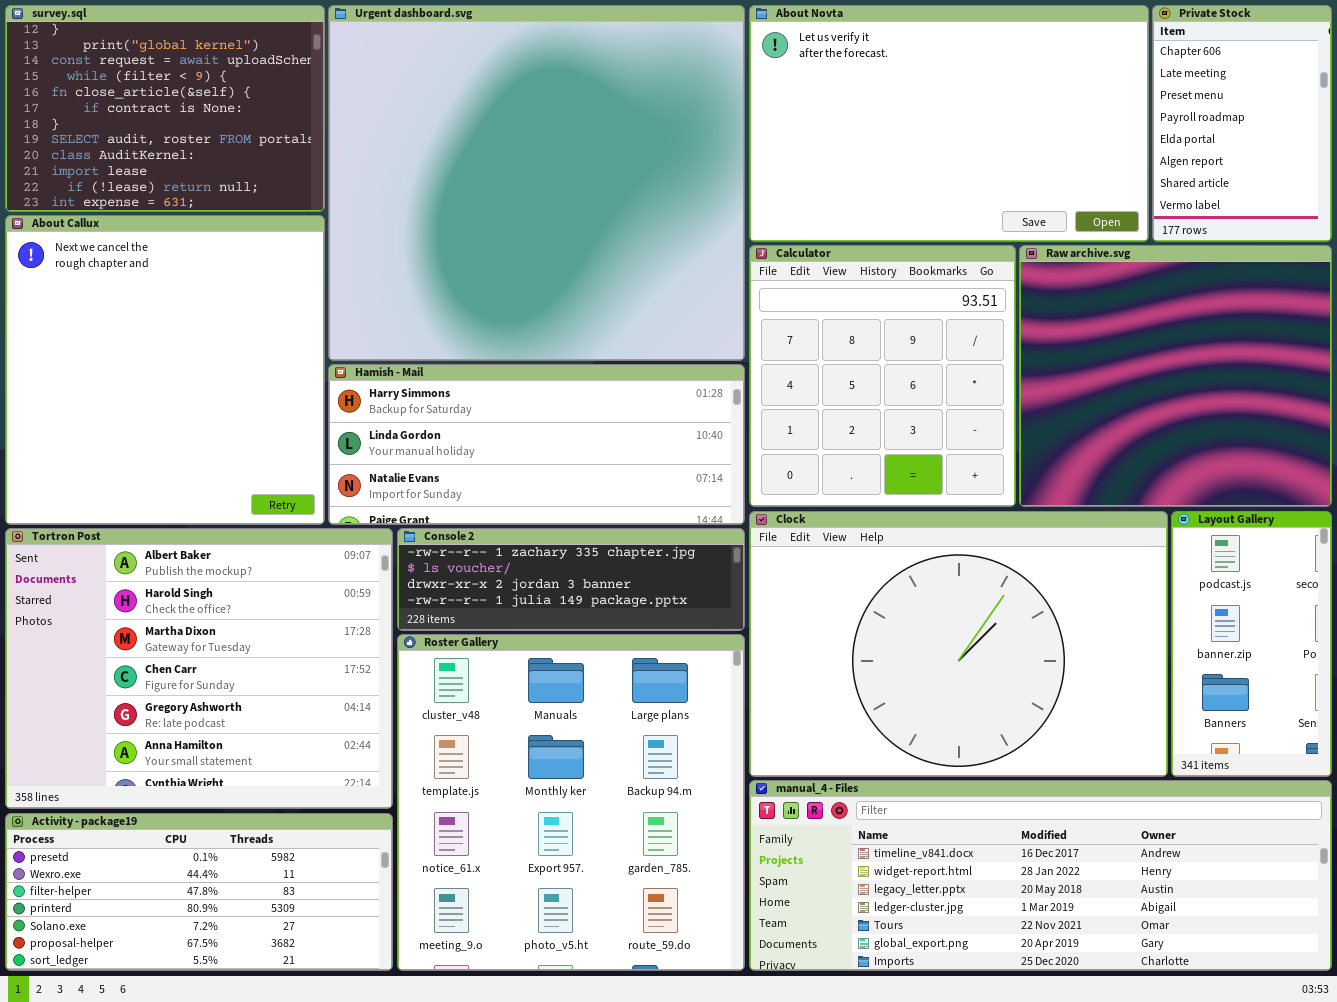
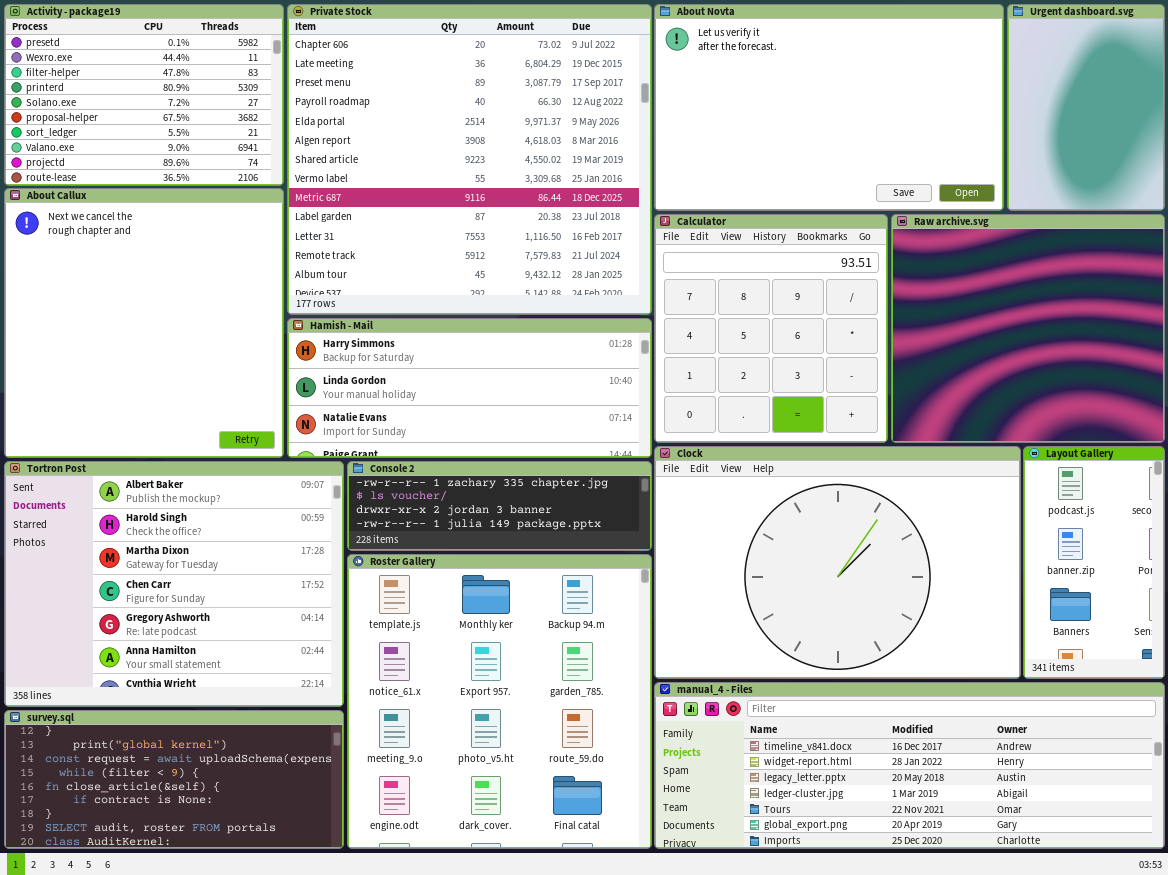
survey.sql: [5,5,325,212] -> [4,710,344,849], moved, resized
Urgent dashboard.svg: [328,5,745,361] -> [1007,4,1165,211], moved, resized
Private Stock: [1152,5,1332,242] -> [287,4,652,315], moved, resized
Roster Gallery: [397,634,745,971] -> [347,554,652,849], scrolled down 1 row
Activity - package19: [5,813,393,971] -> [4,4,284,186], moved, resized

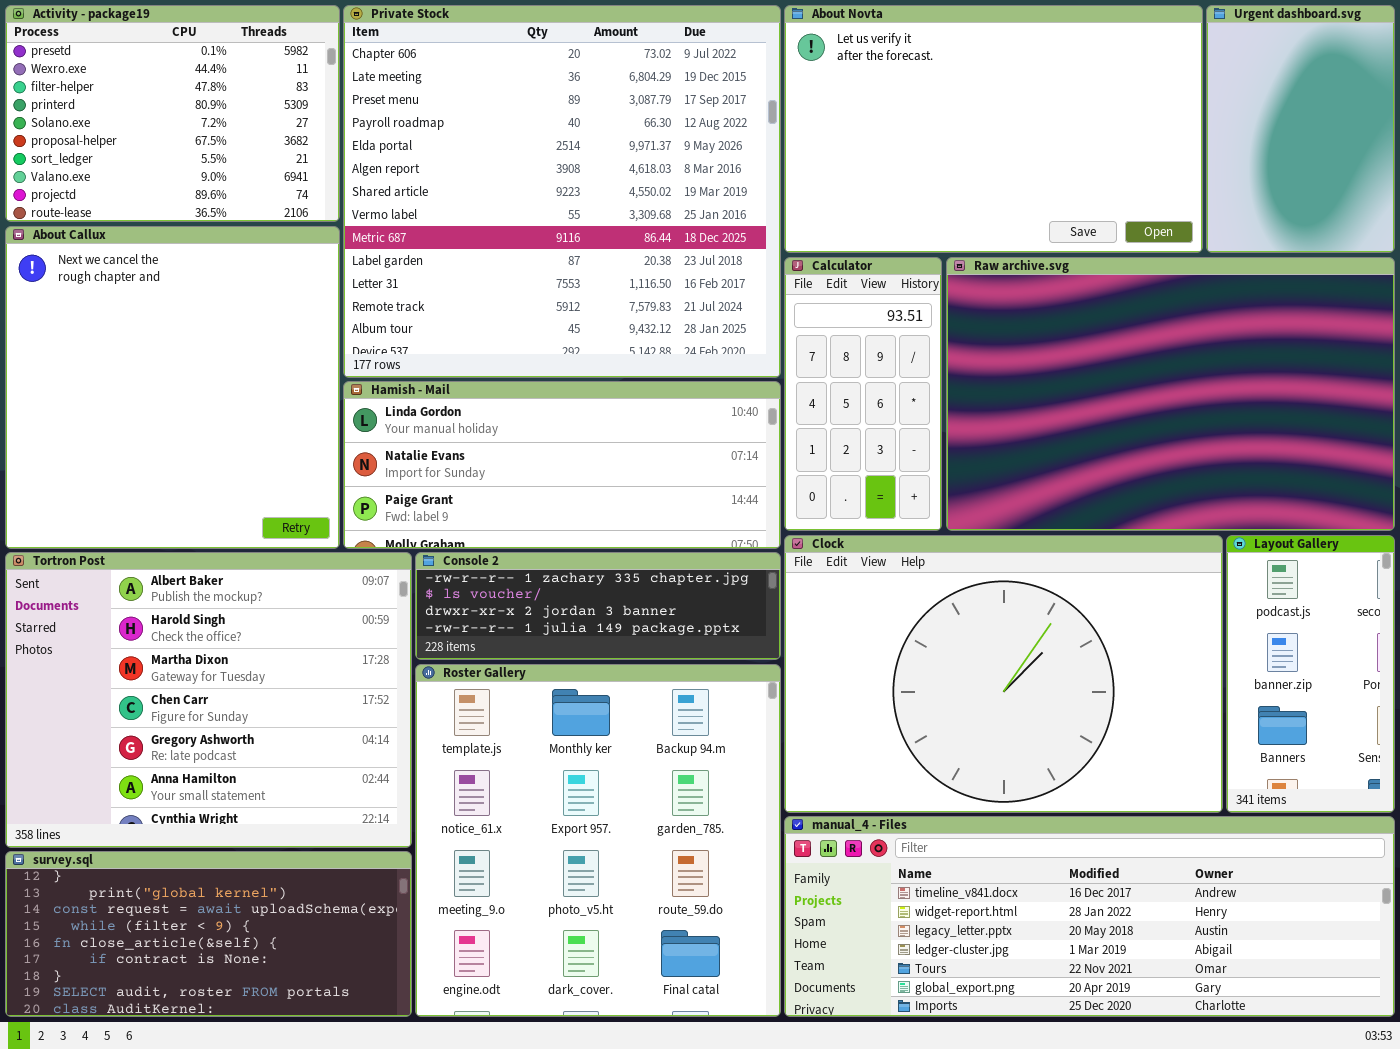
Calculator: [654,214,888,443] -> [784,257,942,531], resized
Raw archive.svg: [891,214,1165,443] -> [946,257,1395,531], resized
Hamish - Mail: [287,318,652,458] -> [343,381,781,549], scrolled down 1 row

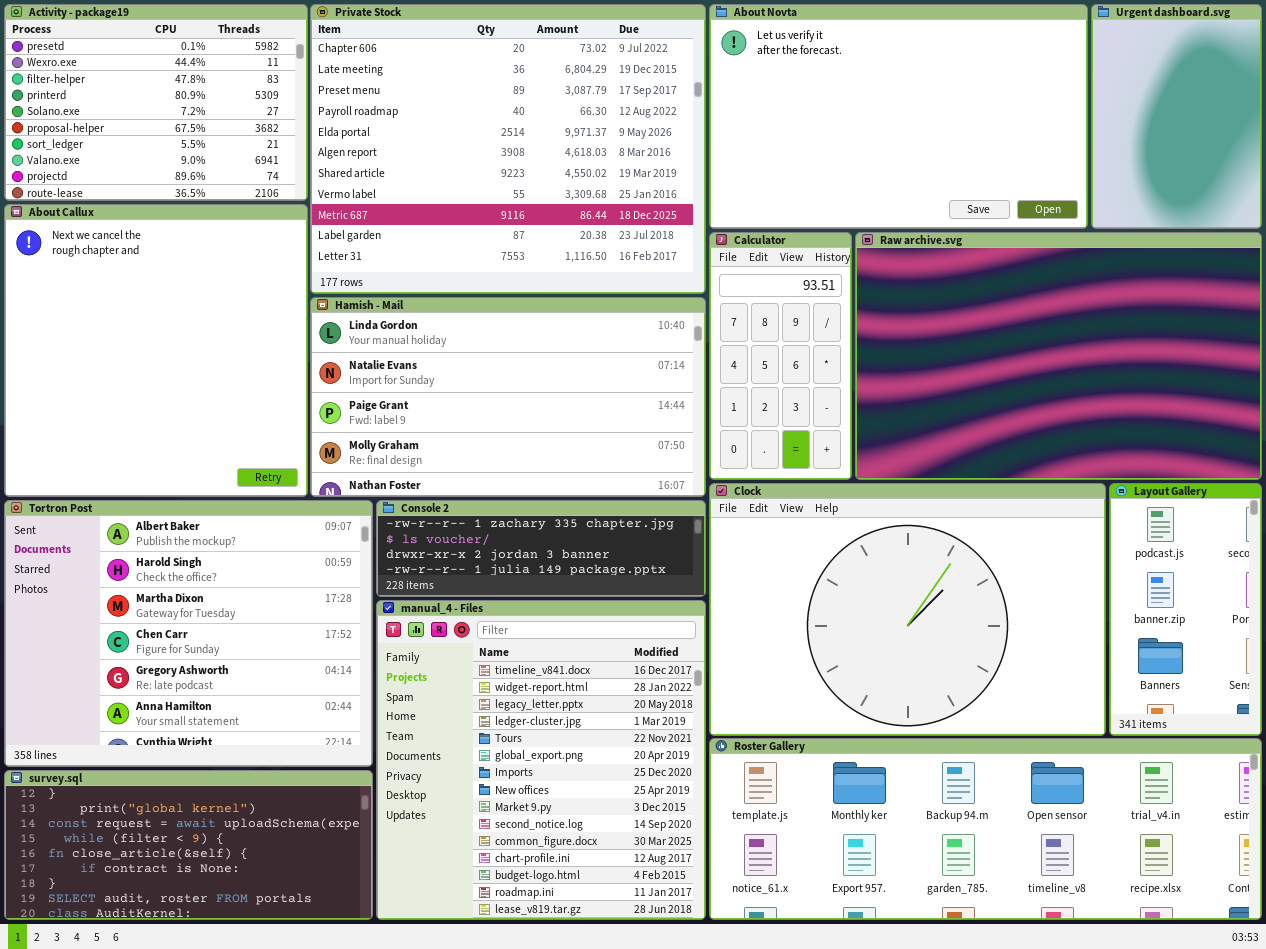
Private Stock: [343,5,781,378] -> [310,4,706,294], resized
Hamish - Mail: [343,381,781,549] -> [310,297,706,497], resized
Roster Gallery: [415,664,781,1017] -> [709,738,1262,920], moved, resized
manual_4 - Files: [784,816,1395,1017] -> [376,600,706,920], moved, resized

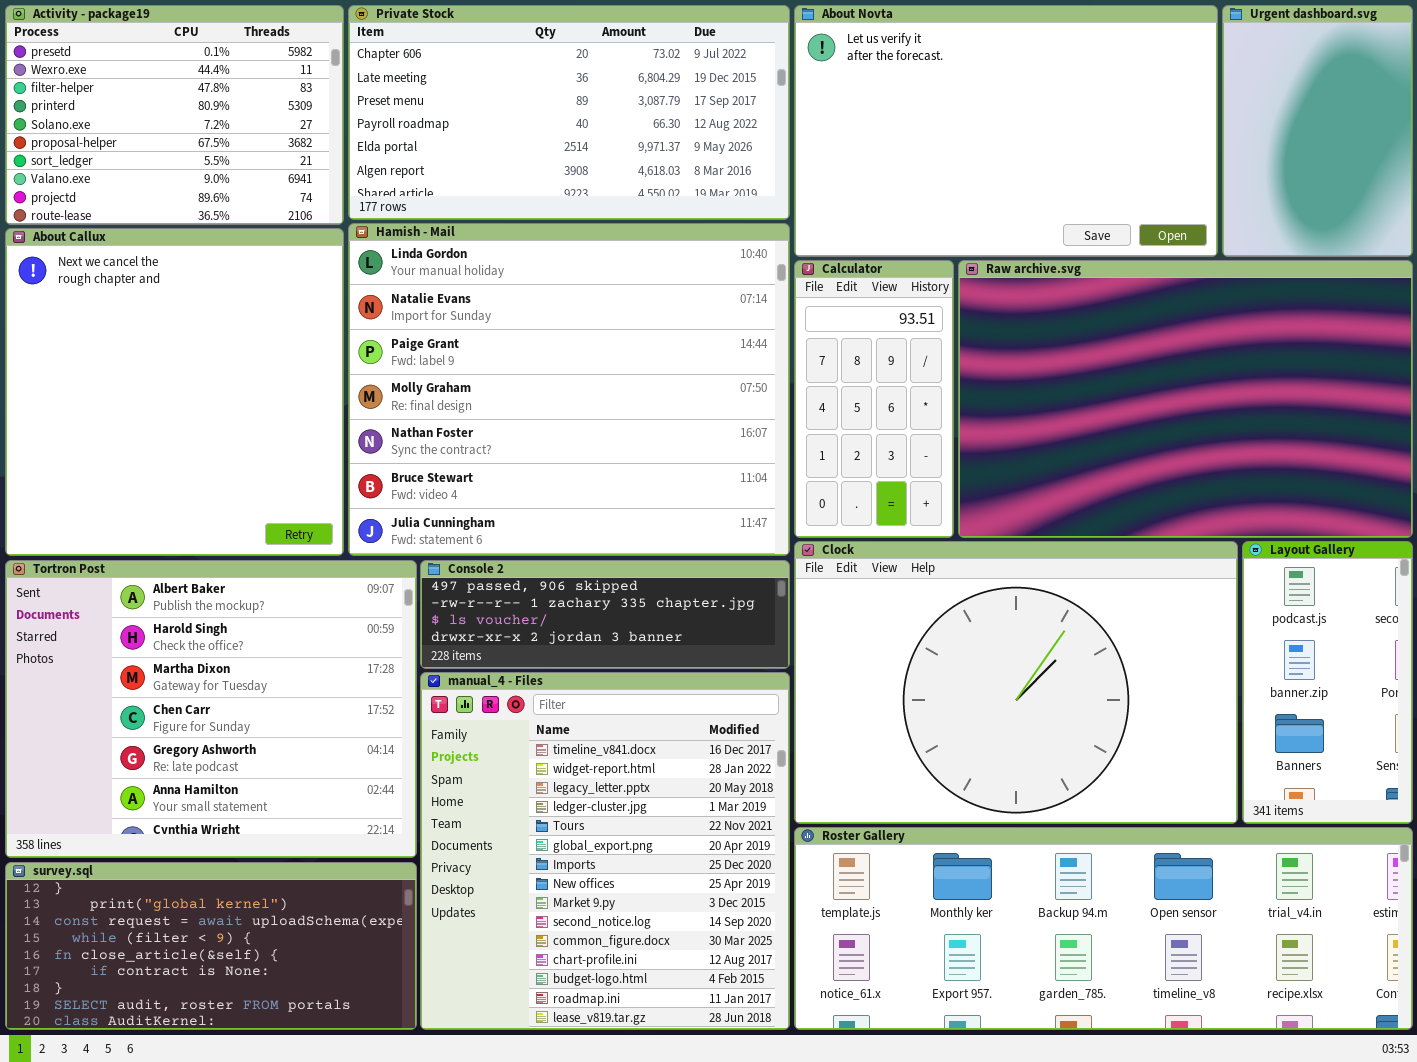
Private Stock: [310,4,706,294] -> [348,5,790,220], resized
Hamish - Mail: [310,297,706,497] -> [348,223,790,556], resized
Console 2: [376,500,706,597] -> [420,560,790,669], scrolled up 1 row

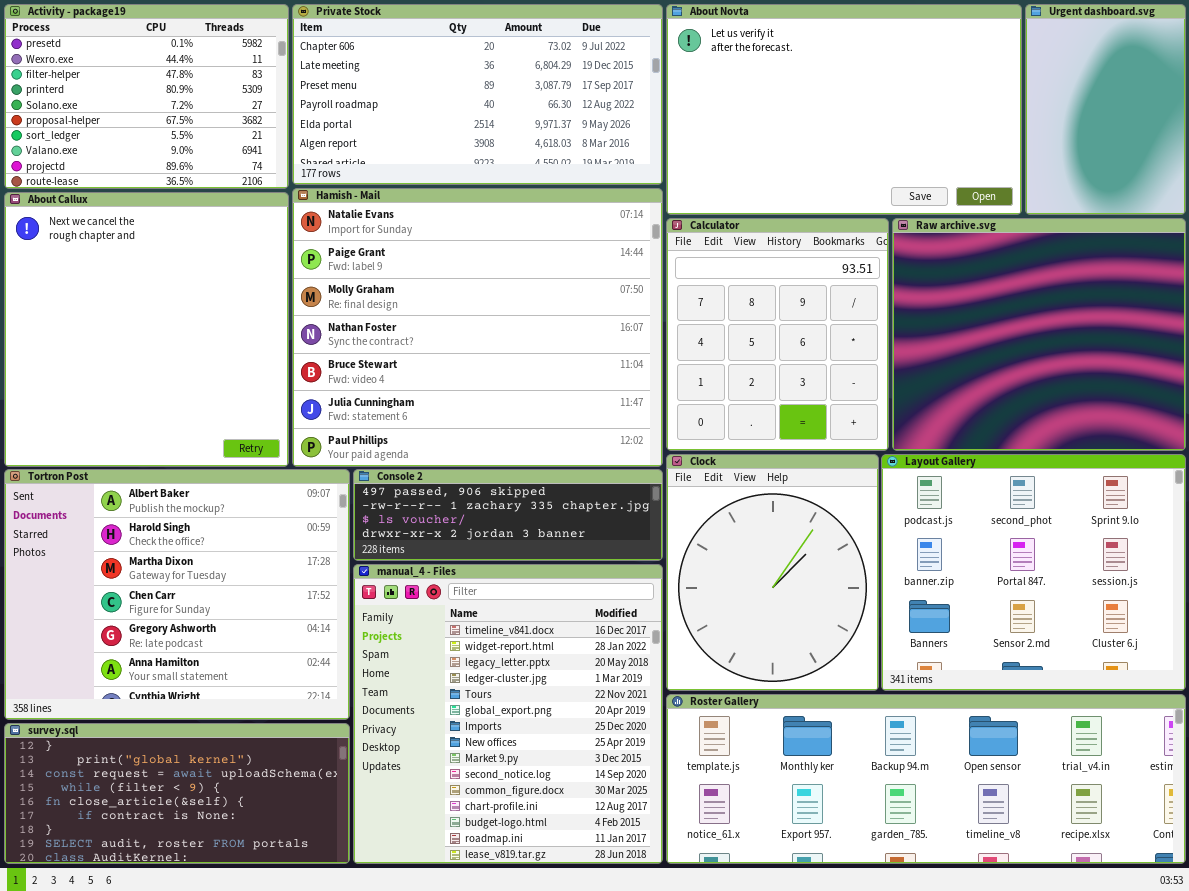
Hamish - Mail: [348,223,790,556] -> [292,188,663,467], scrolled down 1 row
Calculator: [794,260,954,538] -> [666,218,889,451], resized
Raw archive.svg: [958,260,1413,538] -> [892,218,1186,451], resized
Clock: [794,541,1238,824] -> [666,454,879,691], resized
Layout Gallery: [1242,541,1413,824] -> [881,454,1186,691], resized

